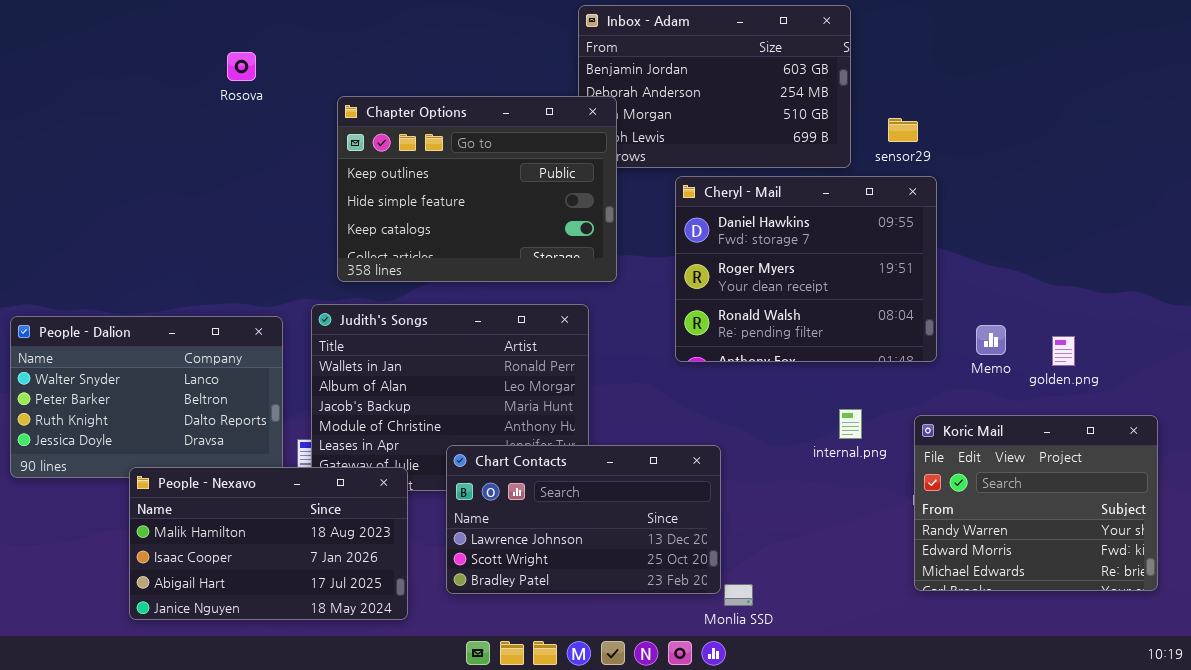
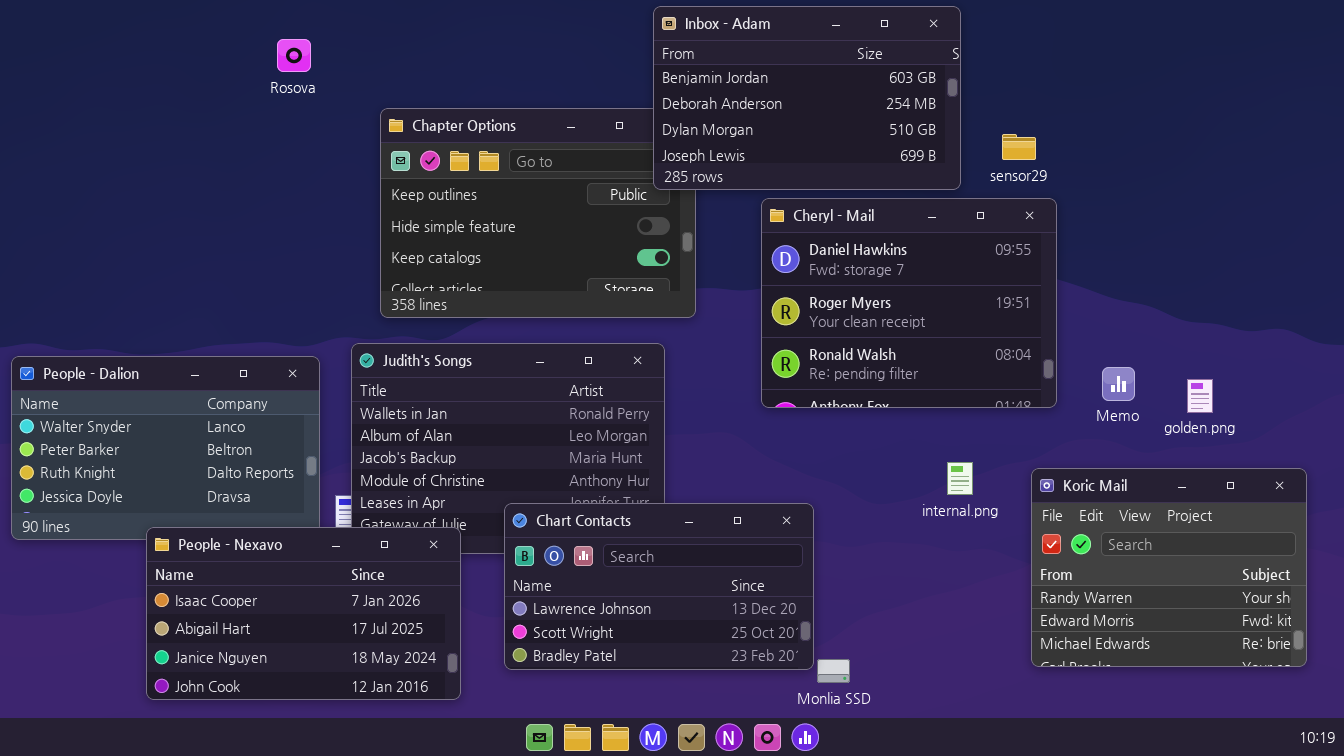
Inbox - Adam: [578,5,851,168] -> [653,6,961,190], raised
Rosova: [227,52,256,81] -> [277,39,311,72], moved
People - Nexavo: [129,467,408,620] -> [146,527,461,700], scrolled down 1 row

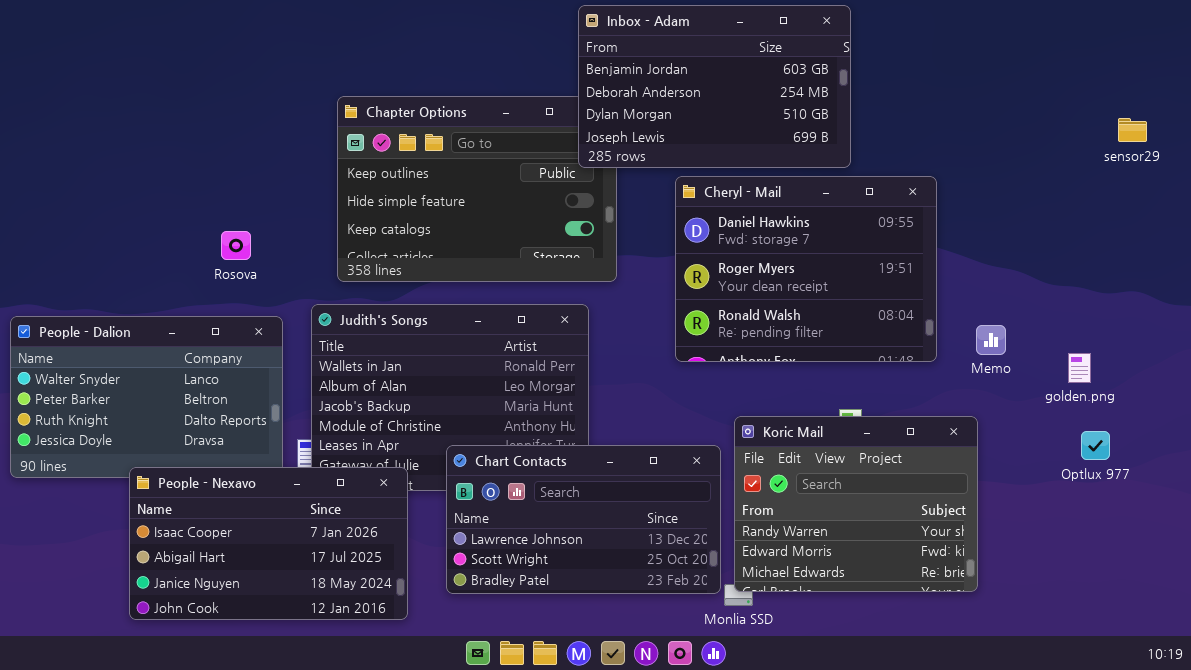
Rosova: [277,39,311,72] -> [221,231,251,260], moved
sensor29: [1002,134,1036,160] -> [1118,118,1147,142], moved
golden.png: [1187,379,1213,413] -> [1068,353,1091,383], moved
Koric Mail: [1031,468,1307,667] -> [734,416,978,592], moved

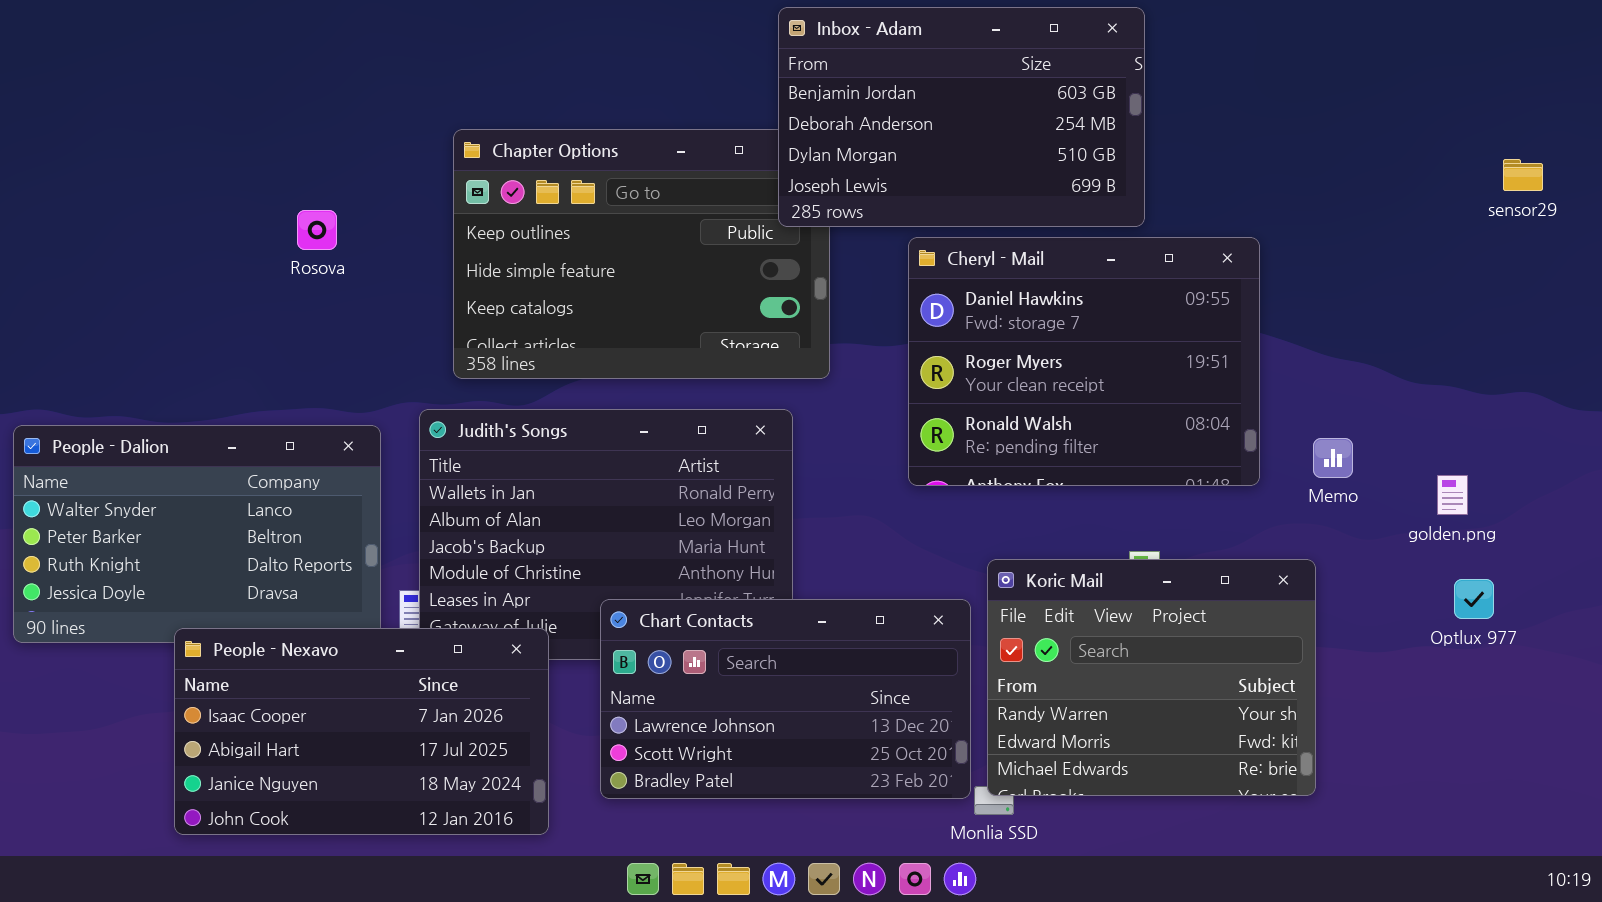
Rosova: [221,231,251,260] -> [297,210,337,250], moved

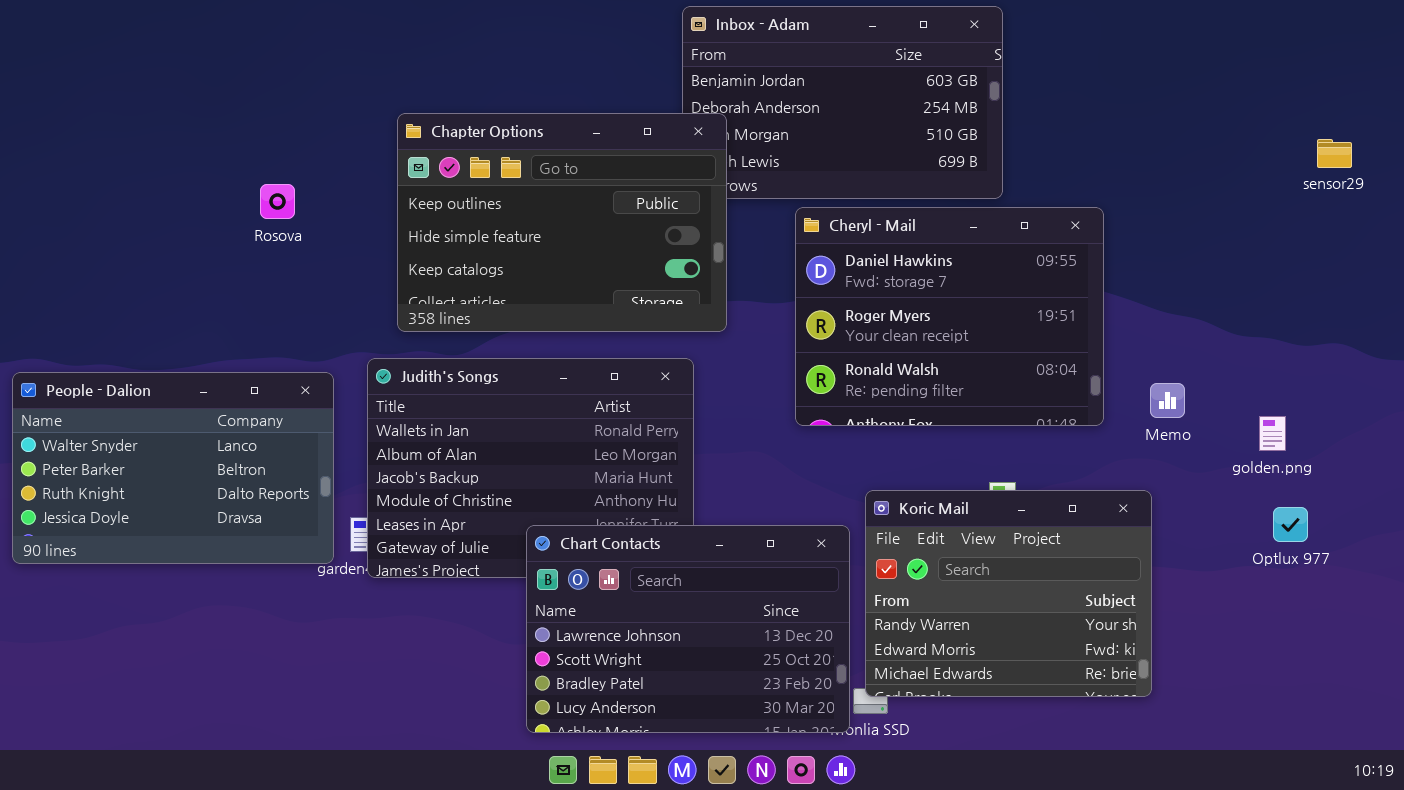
Chapter Options: [453,129,830,379] -> [397,113,727,332], raised
Chart Contacts: [600,599,971,799] -> [526,525,850,733], resized
People - Nexavo: [174,628,549,835] -> none, closed

